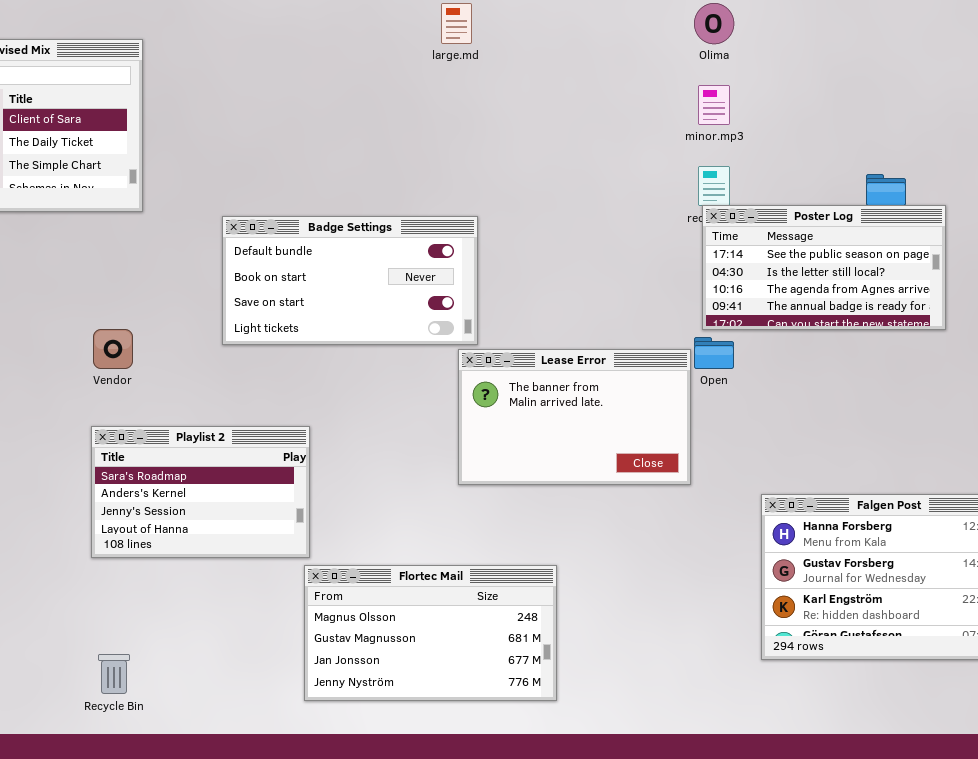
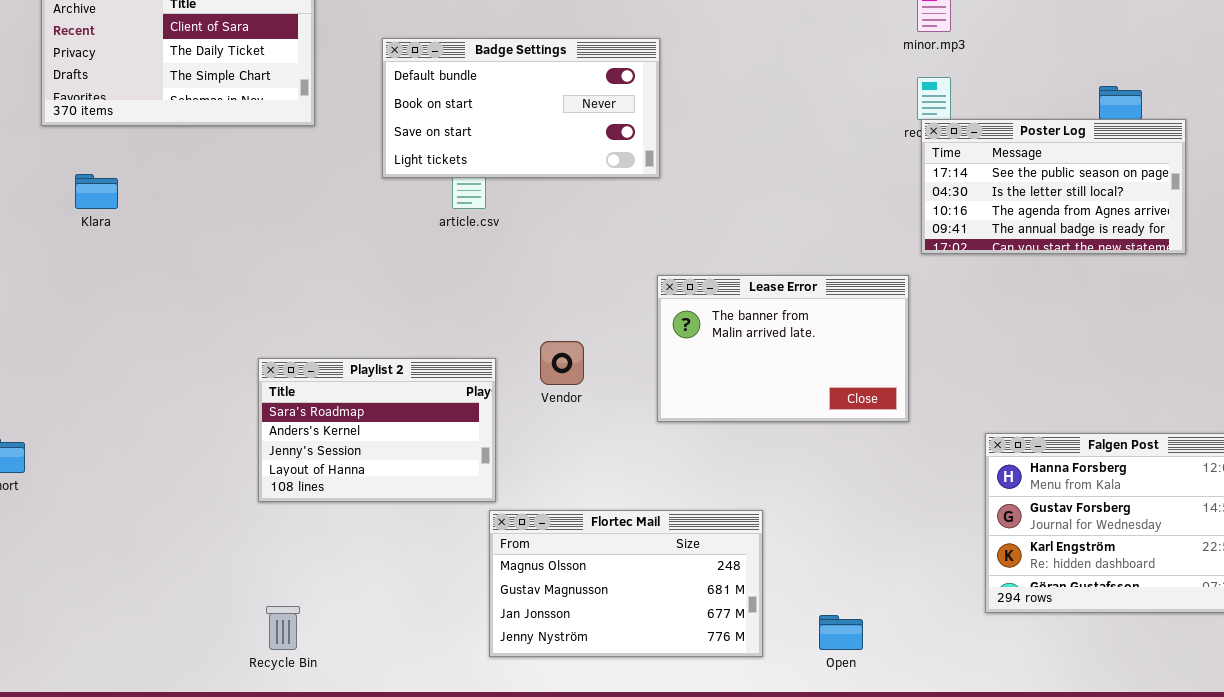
Badge Settings: [222,216,478,345] -> [382,38,660,178], moved
Vendor: [93,329,133,369] -> [540,341,584,385], moved
Open: [694,337,734,369] -> [819,615,863,650], moved

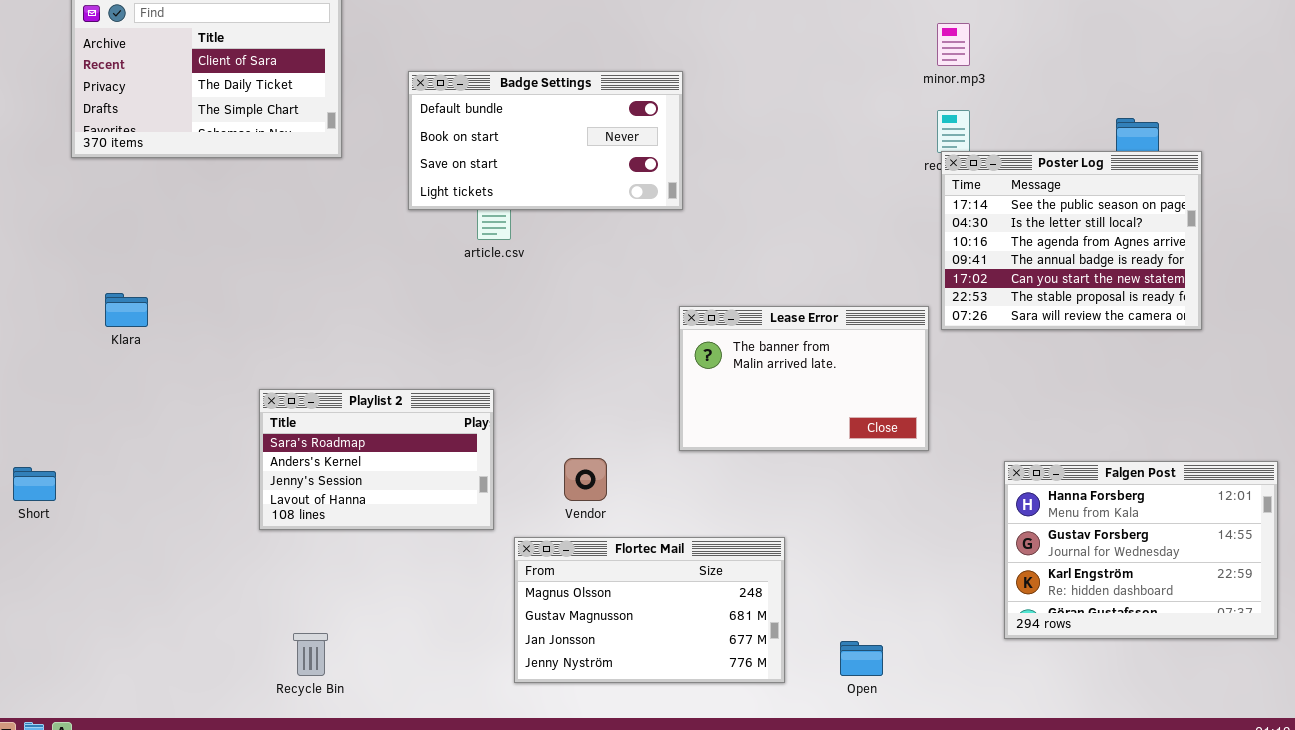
Poster Log: [921,119,1186,254] -> [941,151,1202,330], resized
Klara: [75,174,118,209] -> [105,293,148,327], moved
Vendor: [540,341,584,385] -> [564,458,607,501], moved
Playlist 2: [258,358,496,502] -> [259,389,494,530], moved

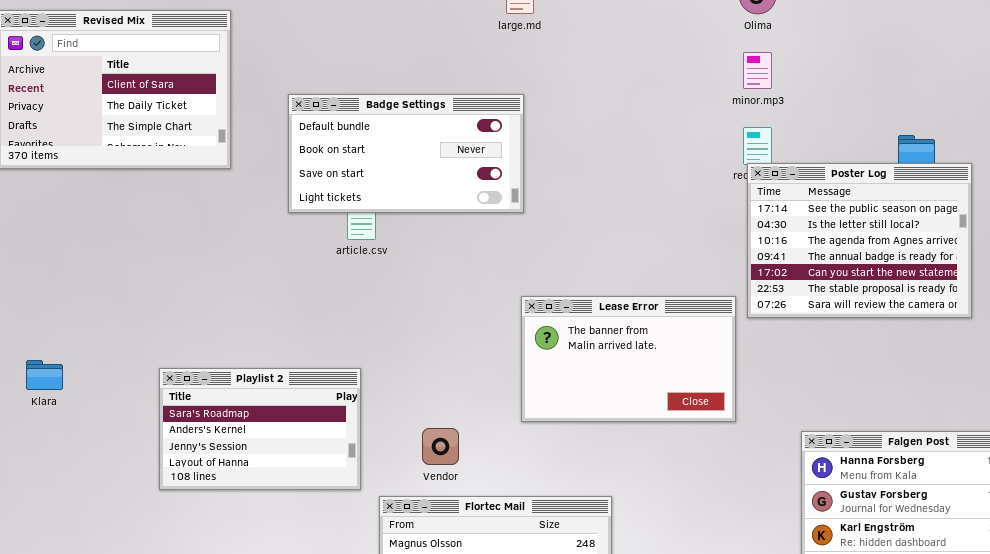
Klara: [105,293,148,327] -> [26,360,63,390], moved

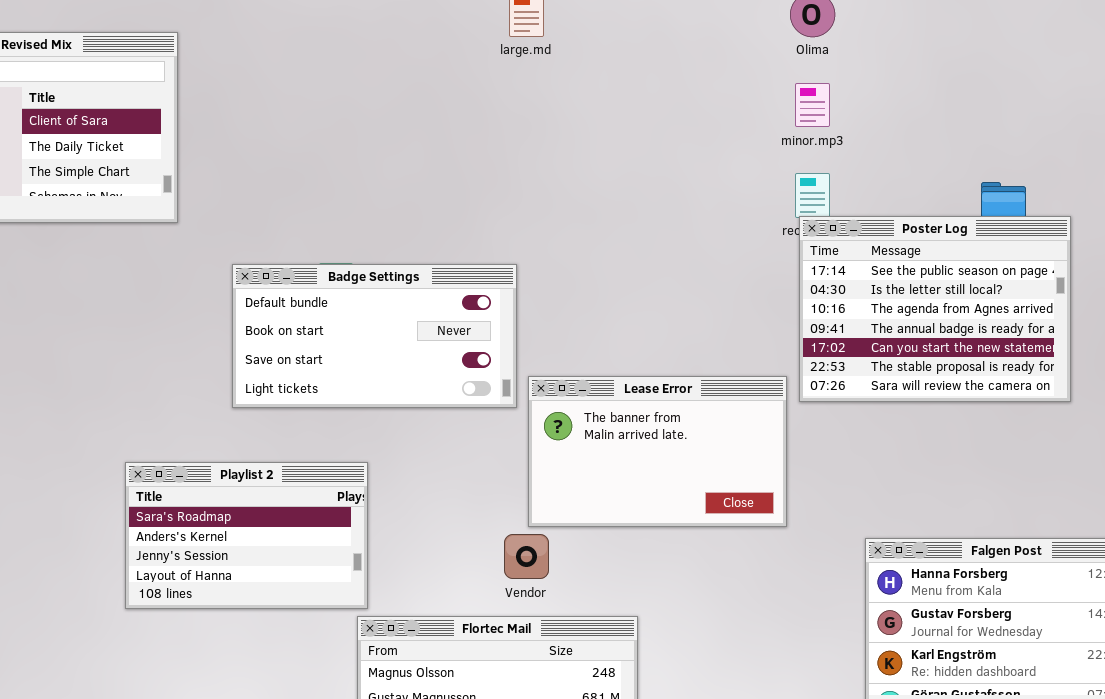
Badge Settings: [288,94,524,213] -> [232,264,517,408], moved
Playlist 2: [159,368,361,490] -> [125,462,368,609], moved
Vendor: [422,428,459,465] -> [504,534,549,579], moved

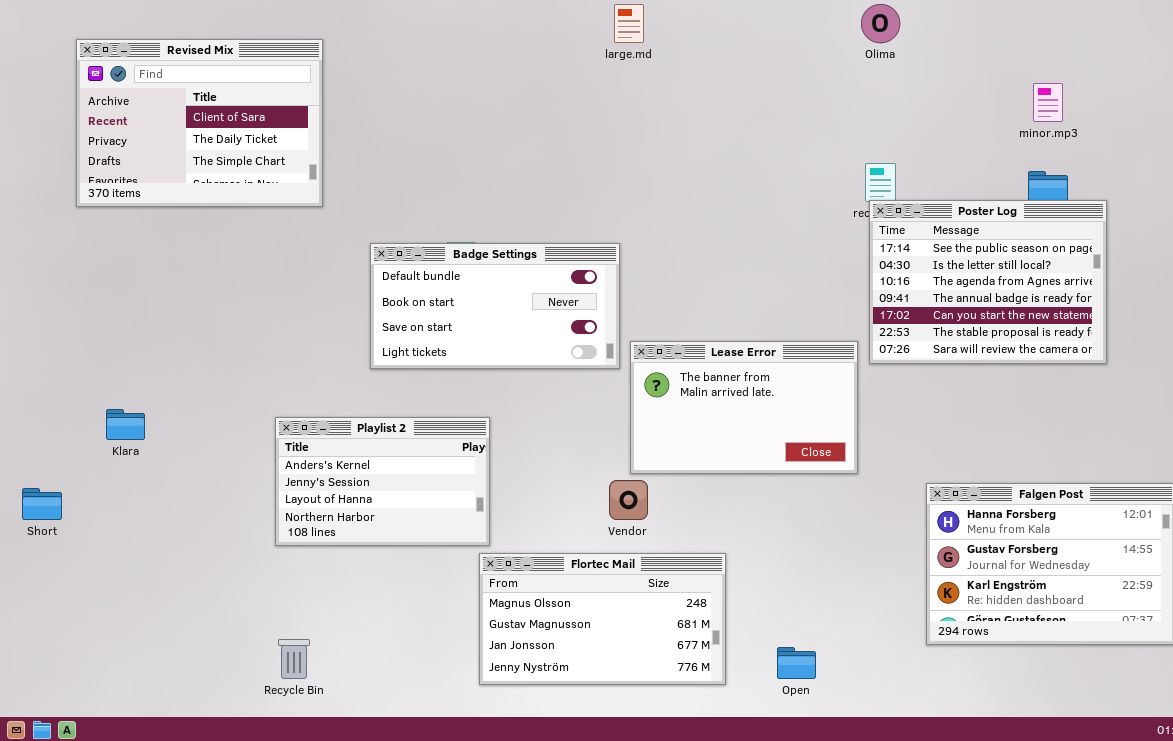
minor.mp3: [795,83,830,127] -> [1033,83,1063,122], moved
Playlist 2: [125,462,368,609] -> [275,417,490,546], scrolled down 1 row

